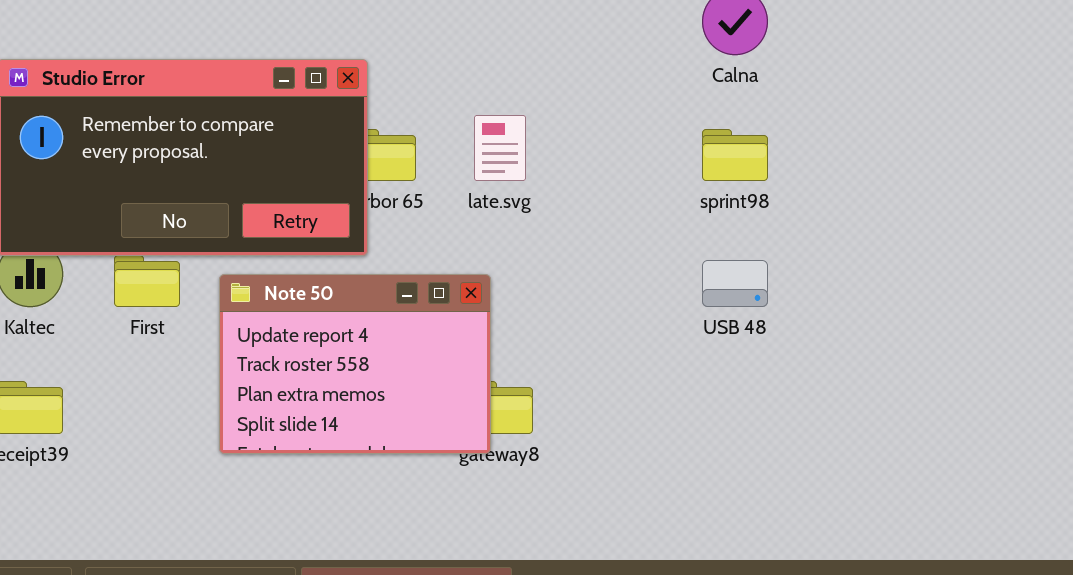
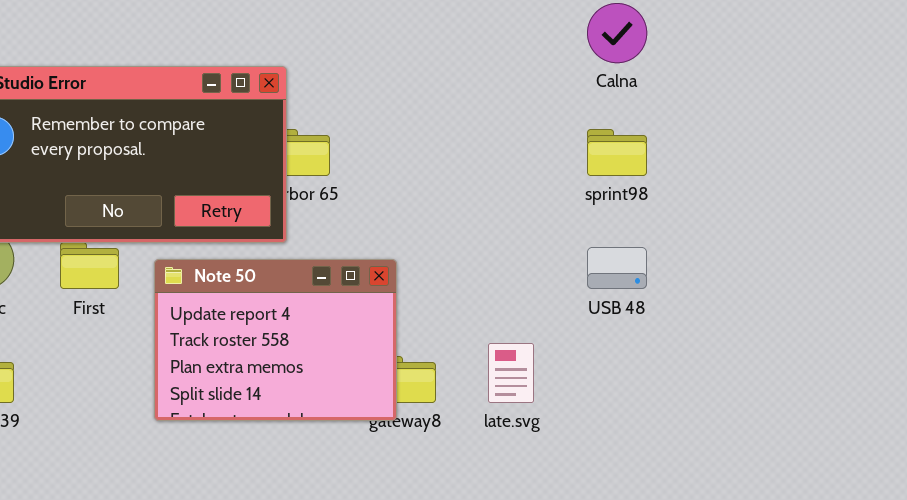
late.svg: [474,115,526,181] -> [488,343,534,403], moved

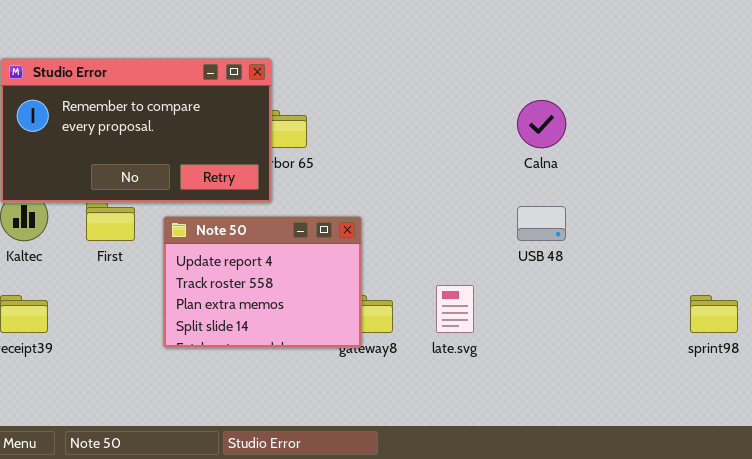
Calna: [587,3,647,63] -> [517,100,566,148], moved
sprint98: [587,129,647,176] -> [690,295,738,333], moved

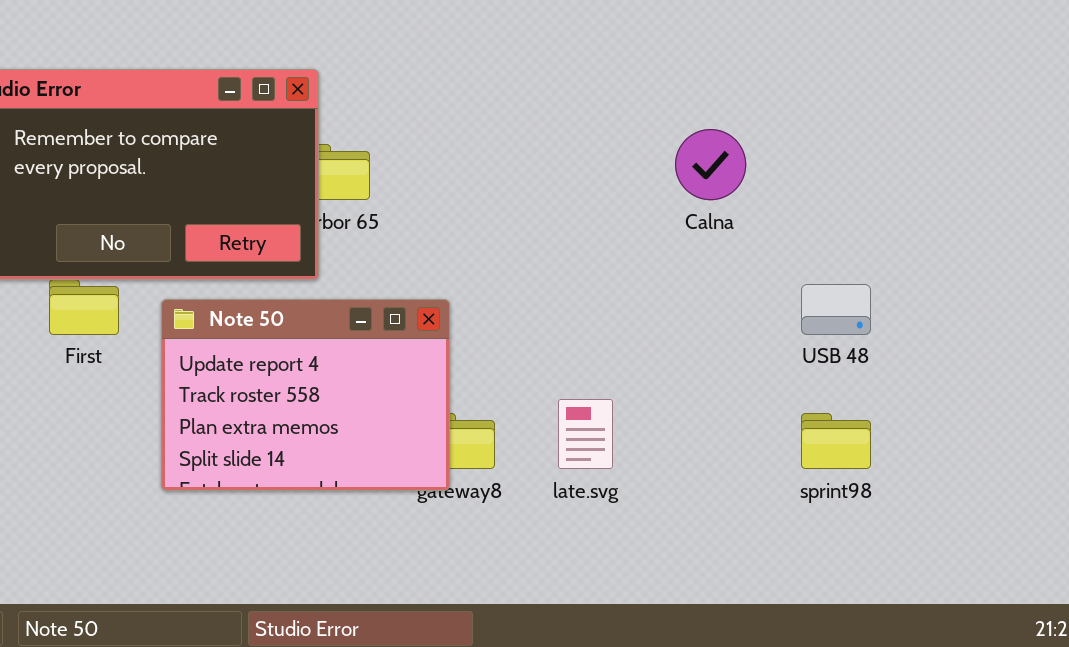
USB 48: [517,206,566,241] -> [801,284,871,335], moved
sprint98: [690,295,738,333] -> [801,413,871,469], moved

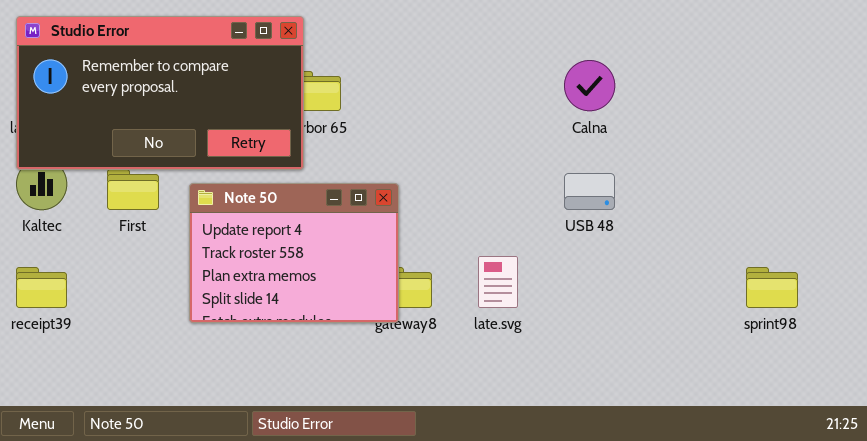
USB 48: [801,284,871,335] -> [564,173,615,210], moved
sprint98: [801,413,871,469] -> [746,267,798,308], moved

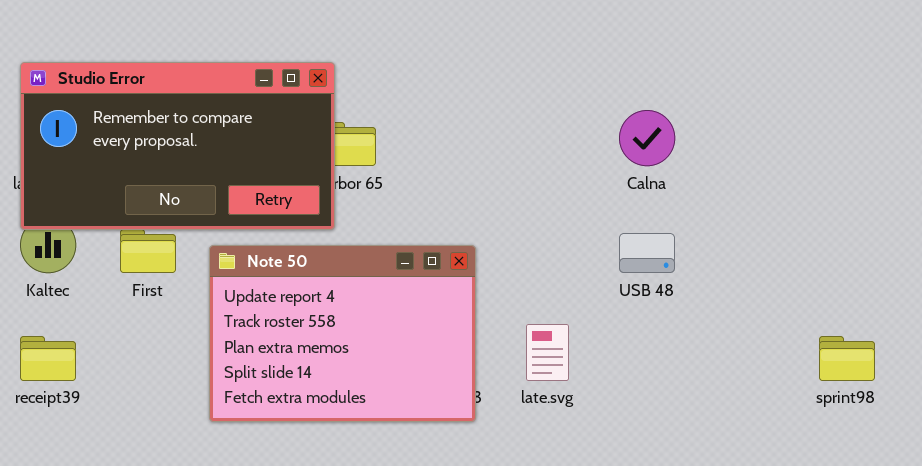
Note 50: [189,183,399,323] -> [209,245,476,422], resized

